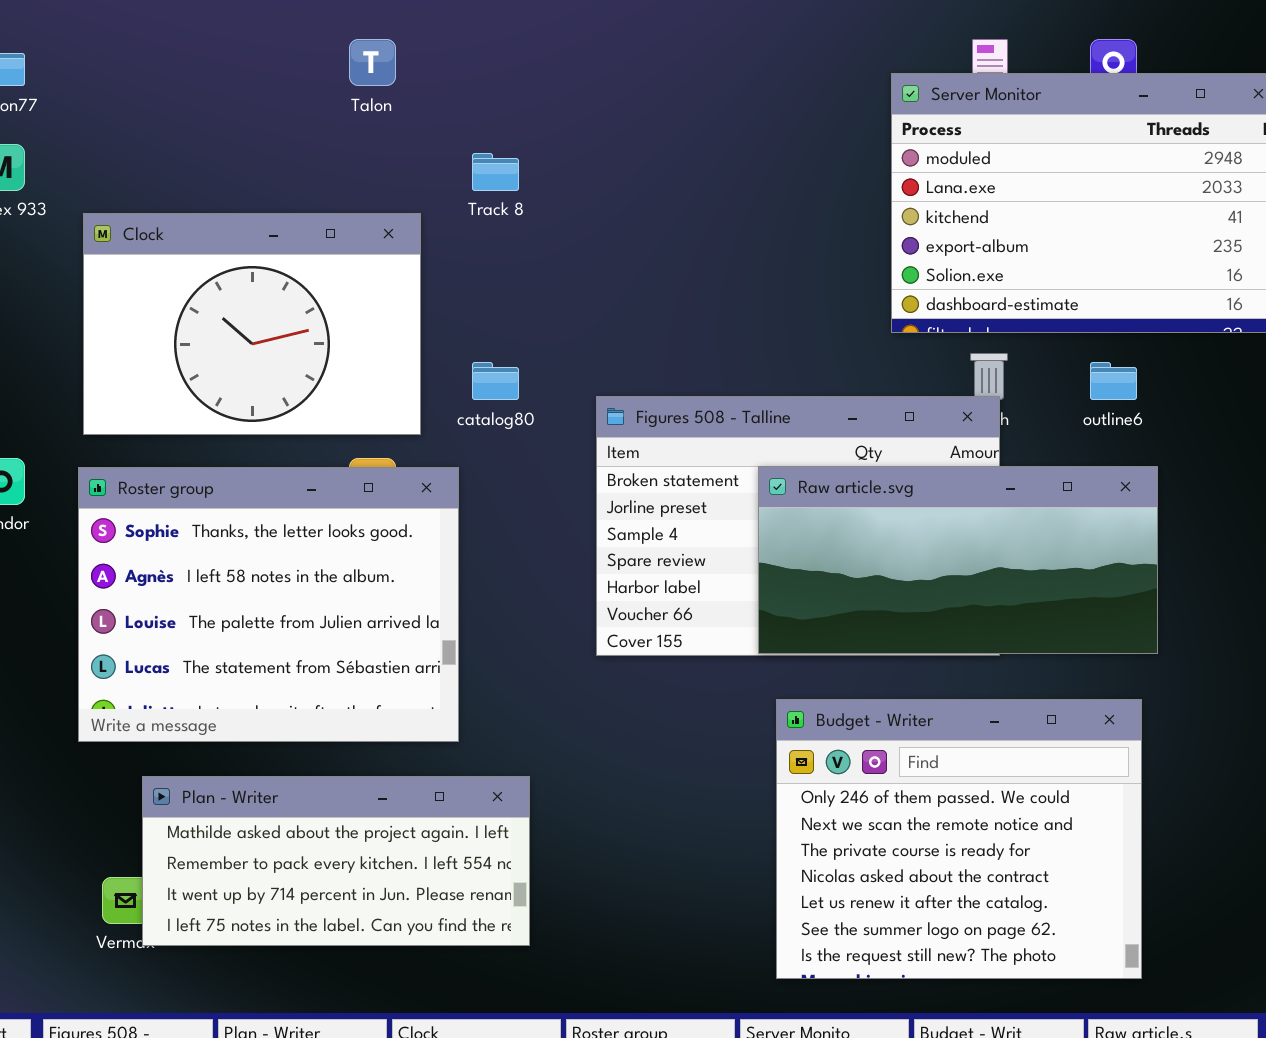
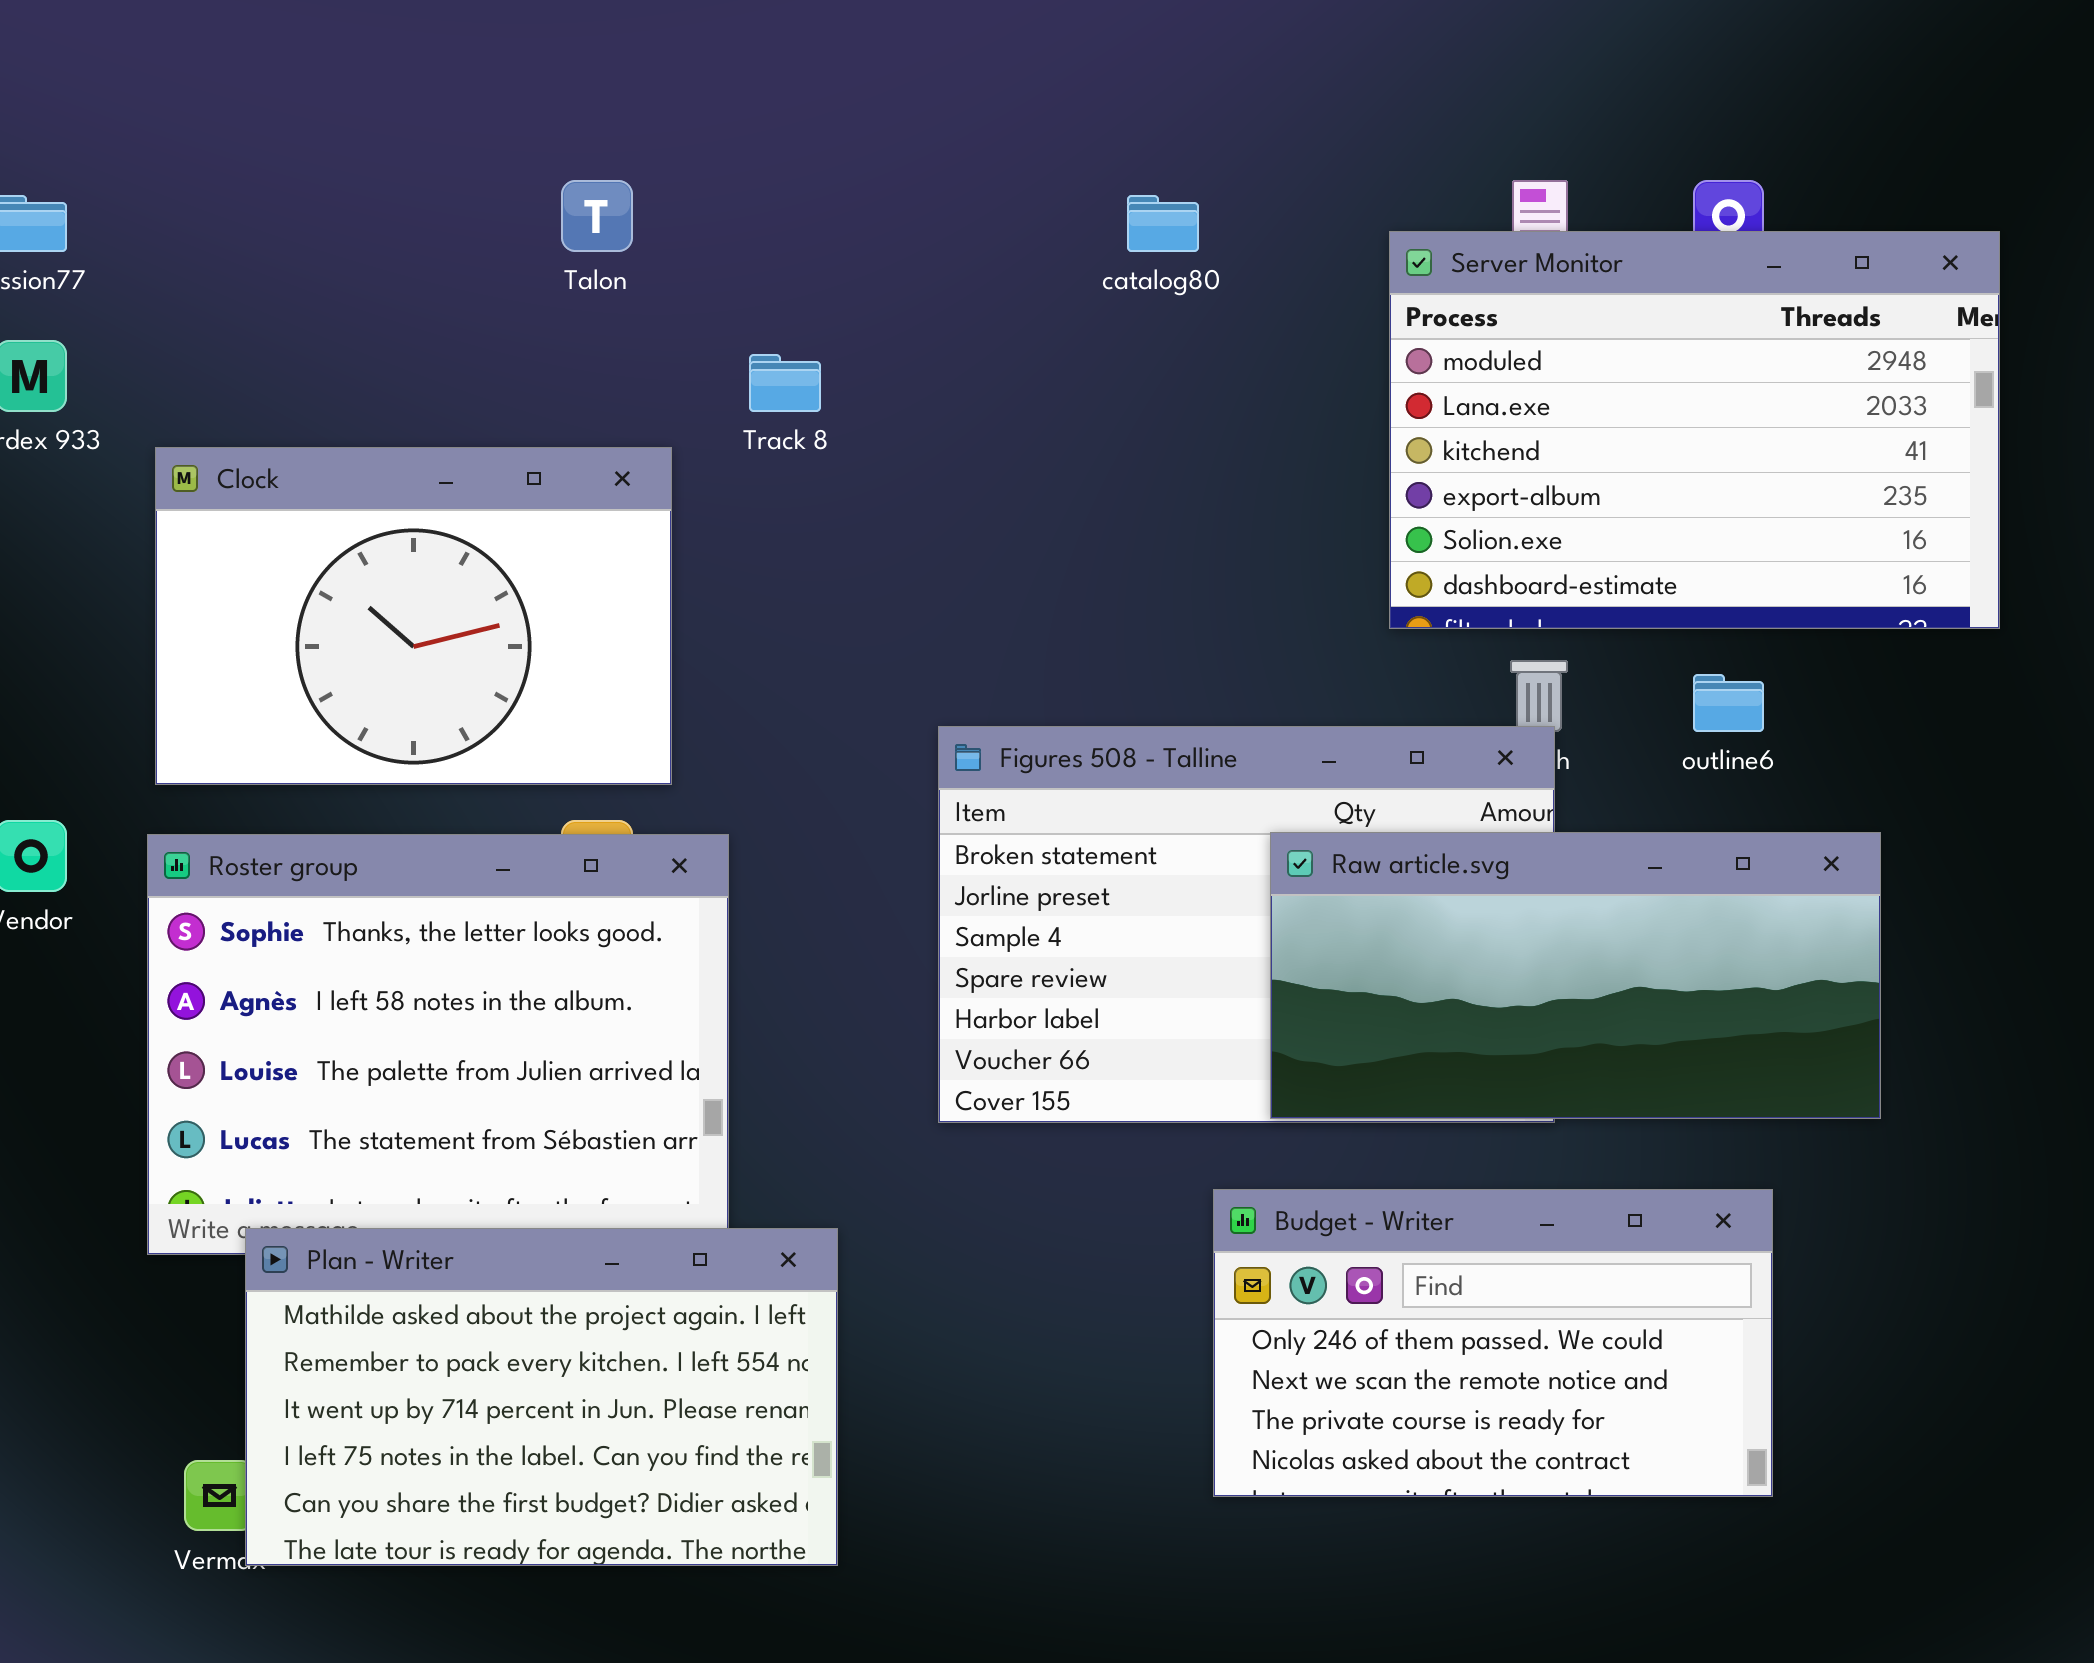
catalog80: [472,362,519,400] -> [1127,195,1199,252], moved
Raw article.svg: [758,466,1158,654] -> [1270,832,1881,1119], moved
Budget - Writer: [776,699,1142,979] -> [1213,1189,1773,1497], resized
Plan - Writer: [142,776,530,946] -> [245,1228,838,1566], resized

